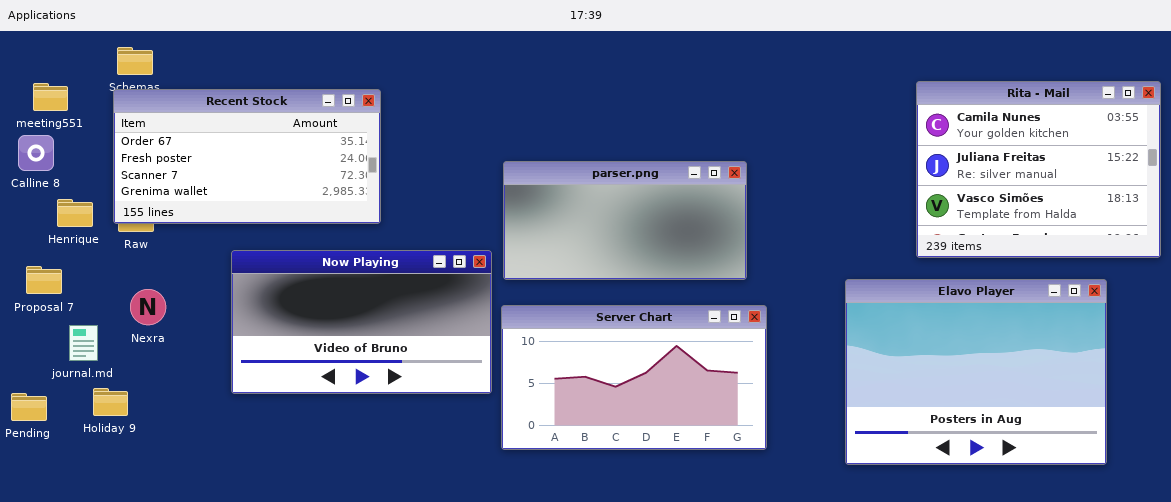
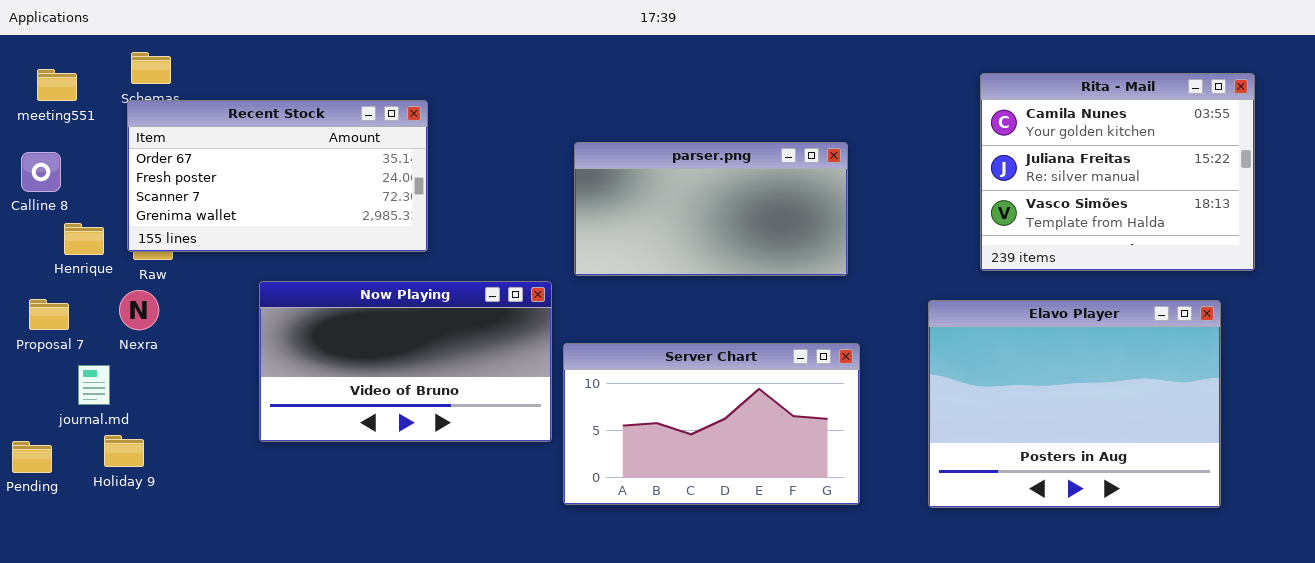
Rita - Mail: [916,81,1161,258] -> [980,73,1255,271], moved
meeting551: [33,83,68,111] -> [37,69,77,101], moved
parser.png: [503,161,747,280] -> [574,142,848,276], moved
Elavo Player: [845,279,1107,465] -> [928,300,1221,508], moved
Nexra: [130,289,166,325] -> [119,290,159,330], moved

